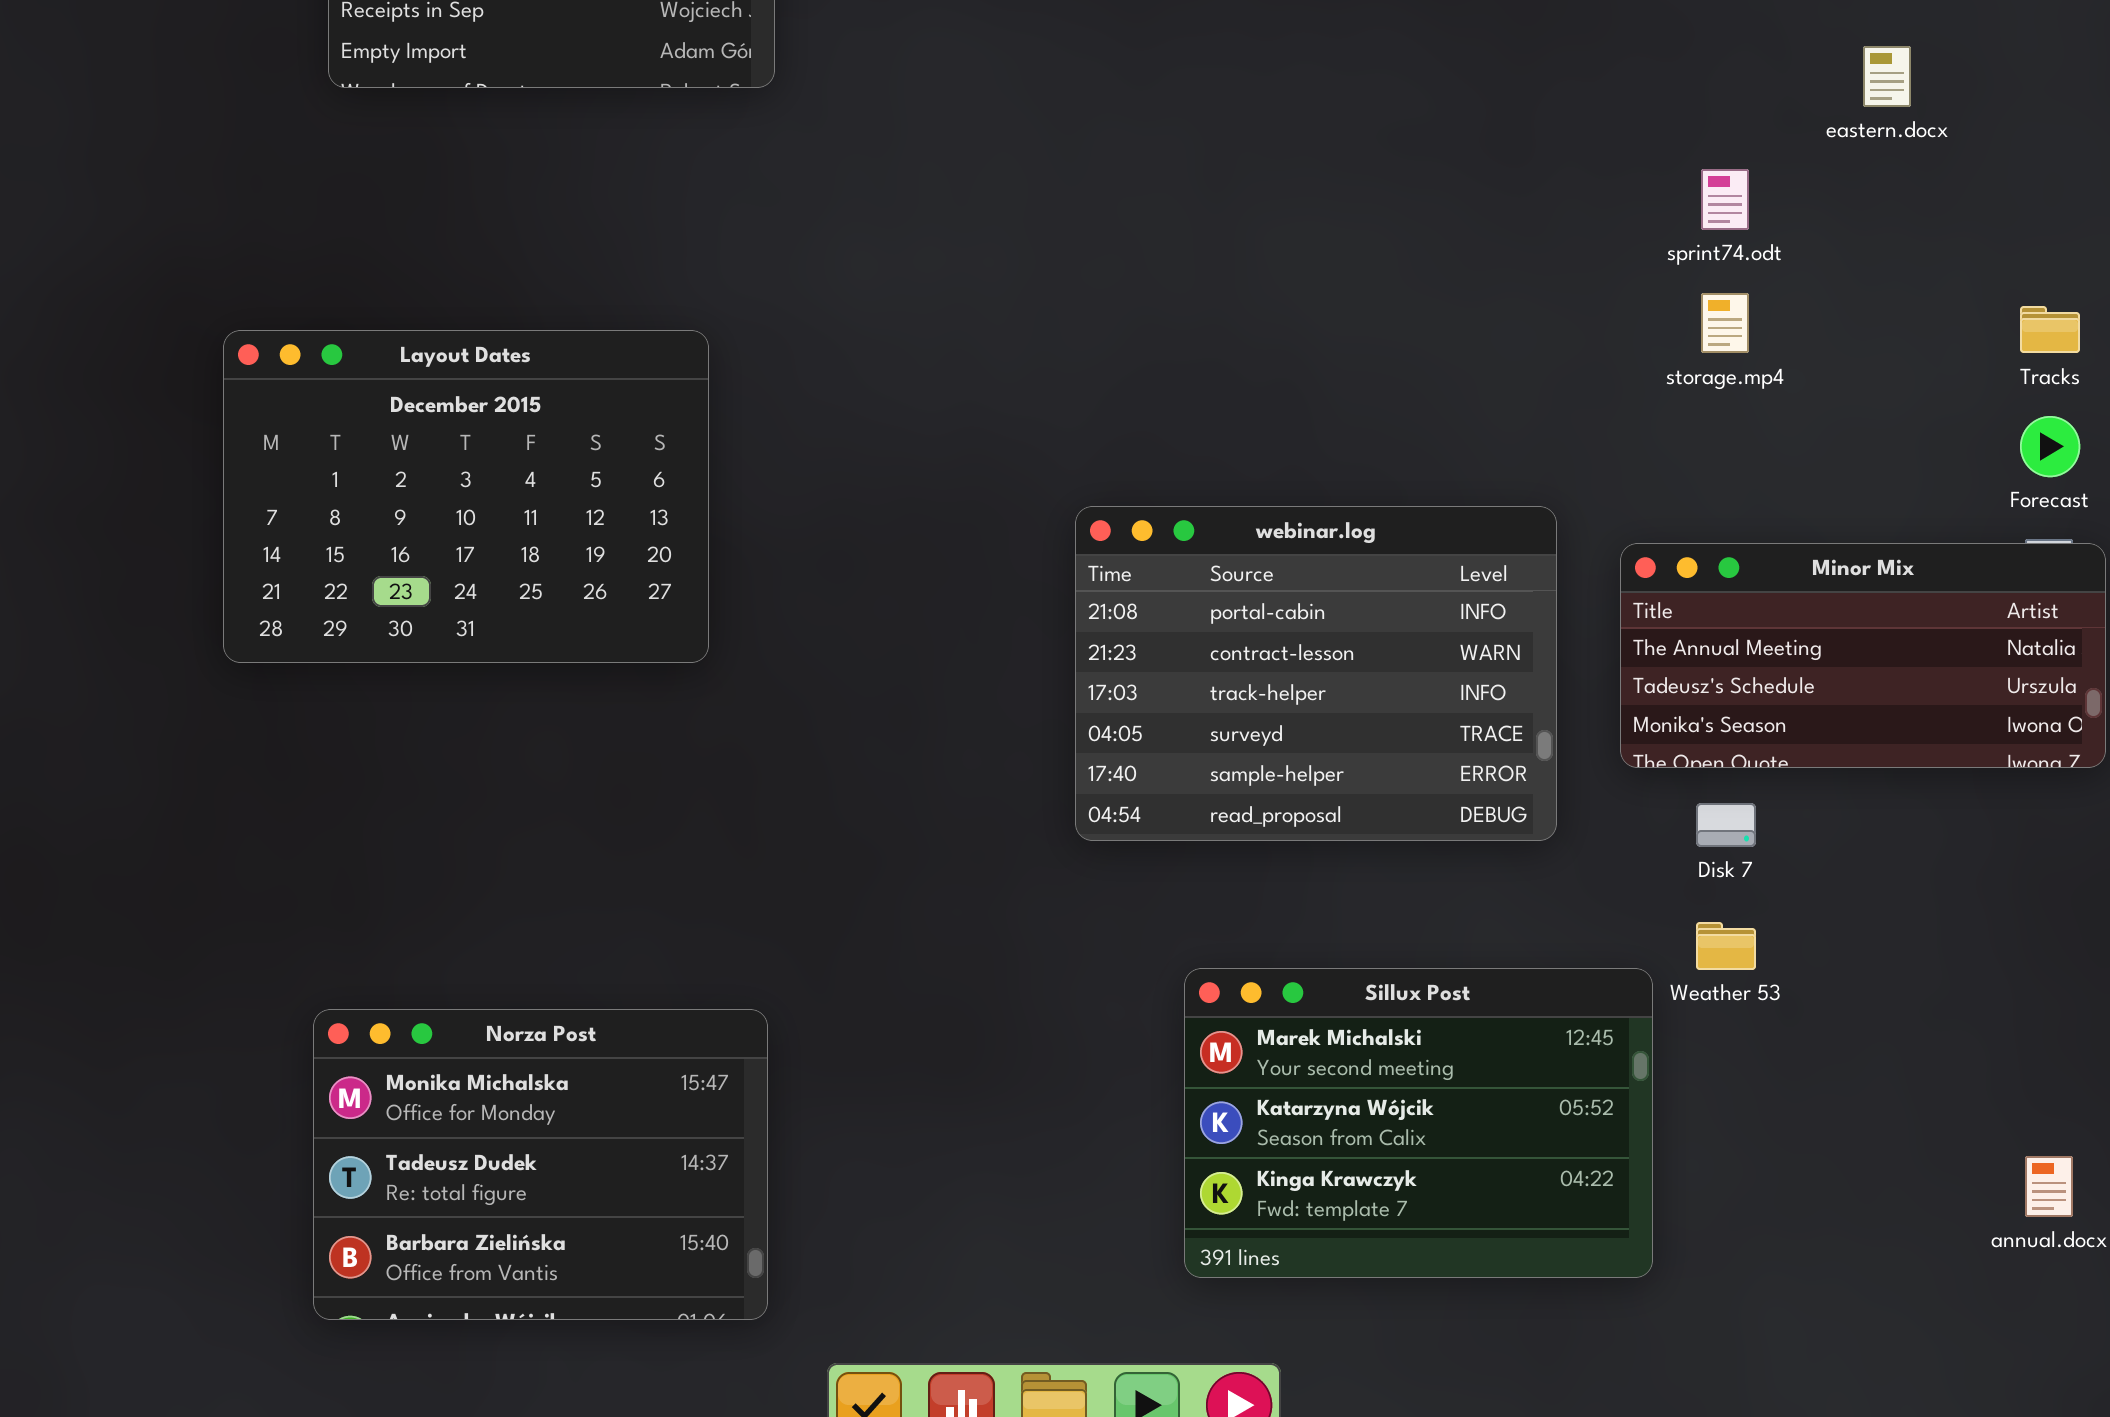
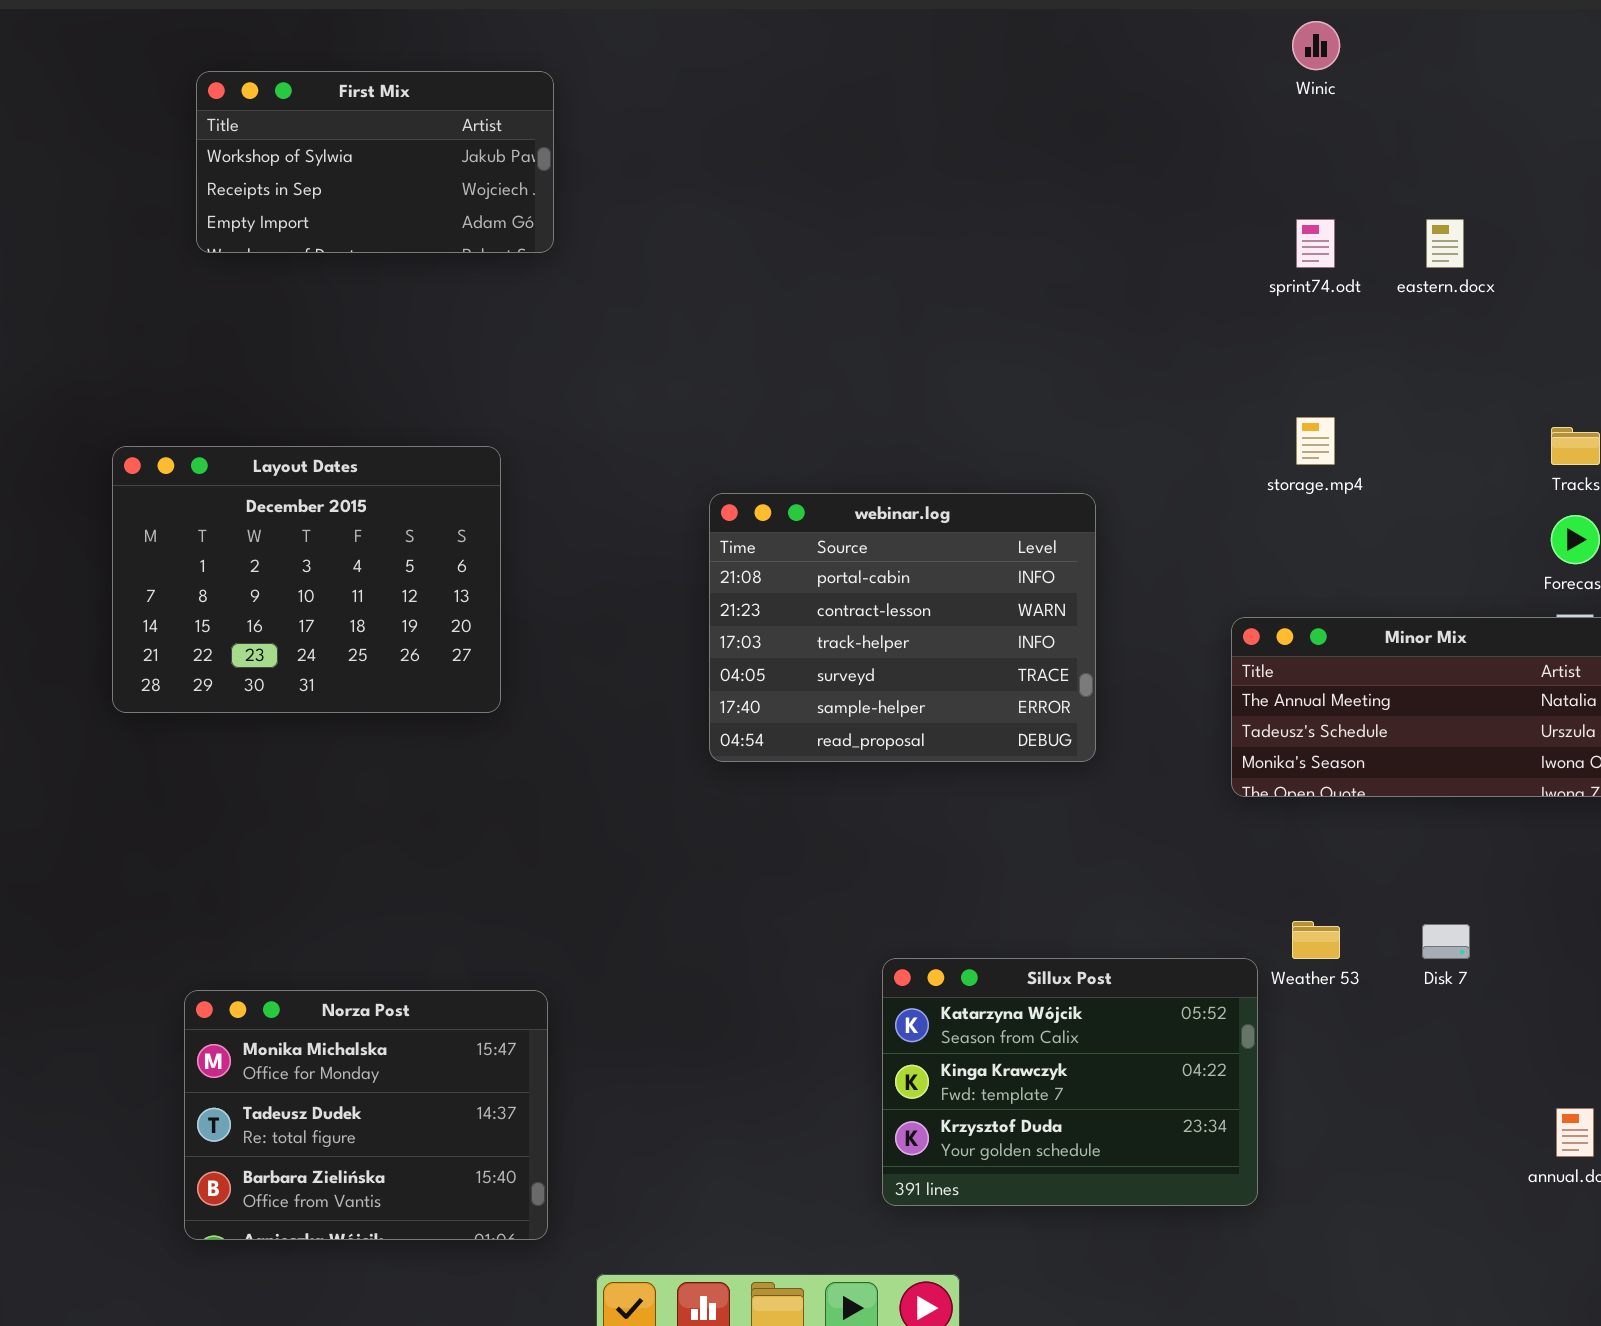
sprint74.odt: [1701,169,1749,230] -> [1296,219,1335,268], moved
webinar.log: [1075,506,1557,841] -> [709,493,1096,762], moved
Disk 7: [1696,803,1756,847] -> [1422,924,1470,959], moved
Sillux Post: [1184,968,1653,1278] -> [882,958,1258,1206], scrolled down 1 row

